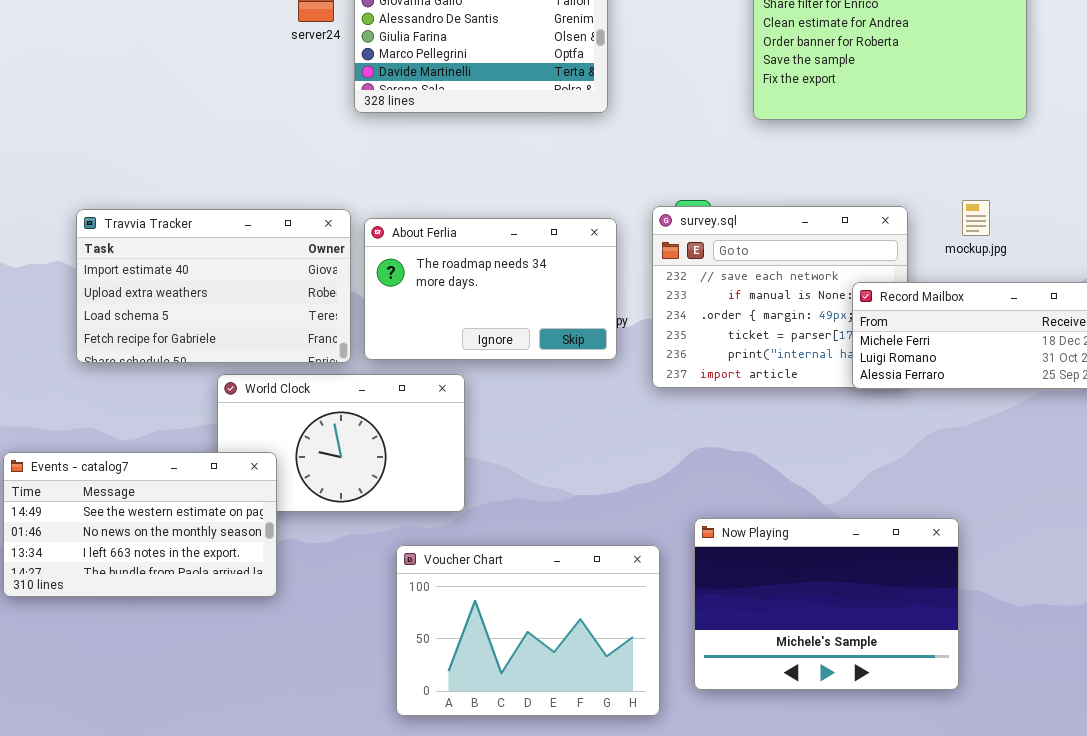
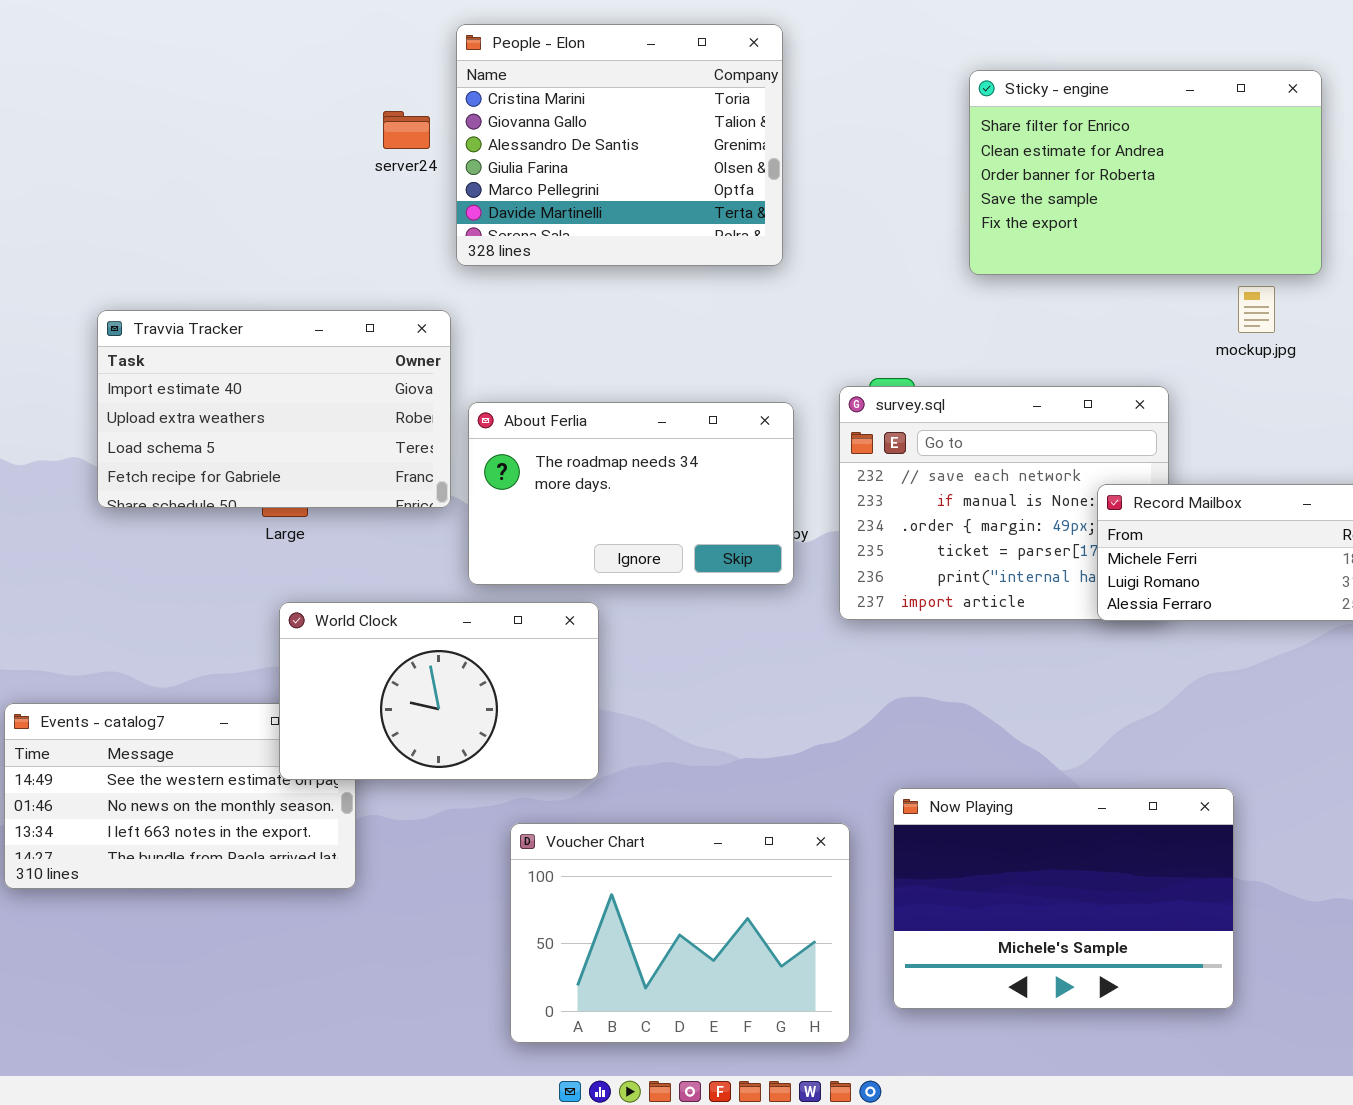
mockup.jpg: [962,200,990,236] -> [1238,286,1275,333], moved
Travvia Tracker: [76,209,351,363] -> [97,310,451,508], moved
World Clock: [217,374,465,512] -> [279,602,599,780], raised

